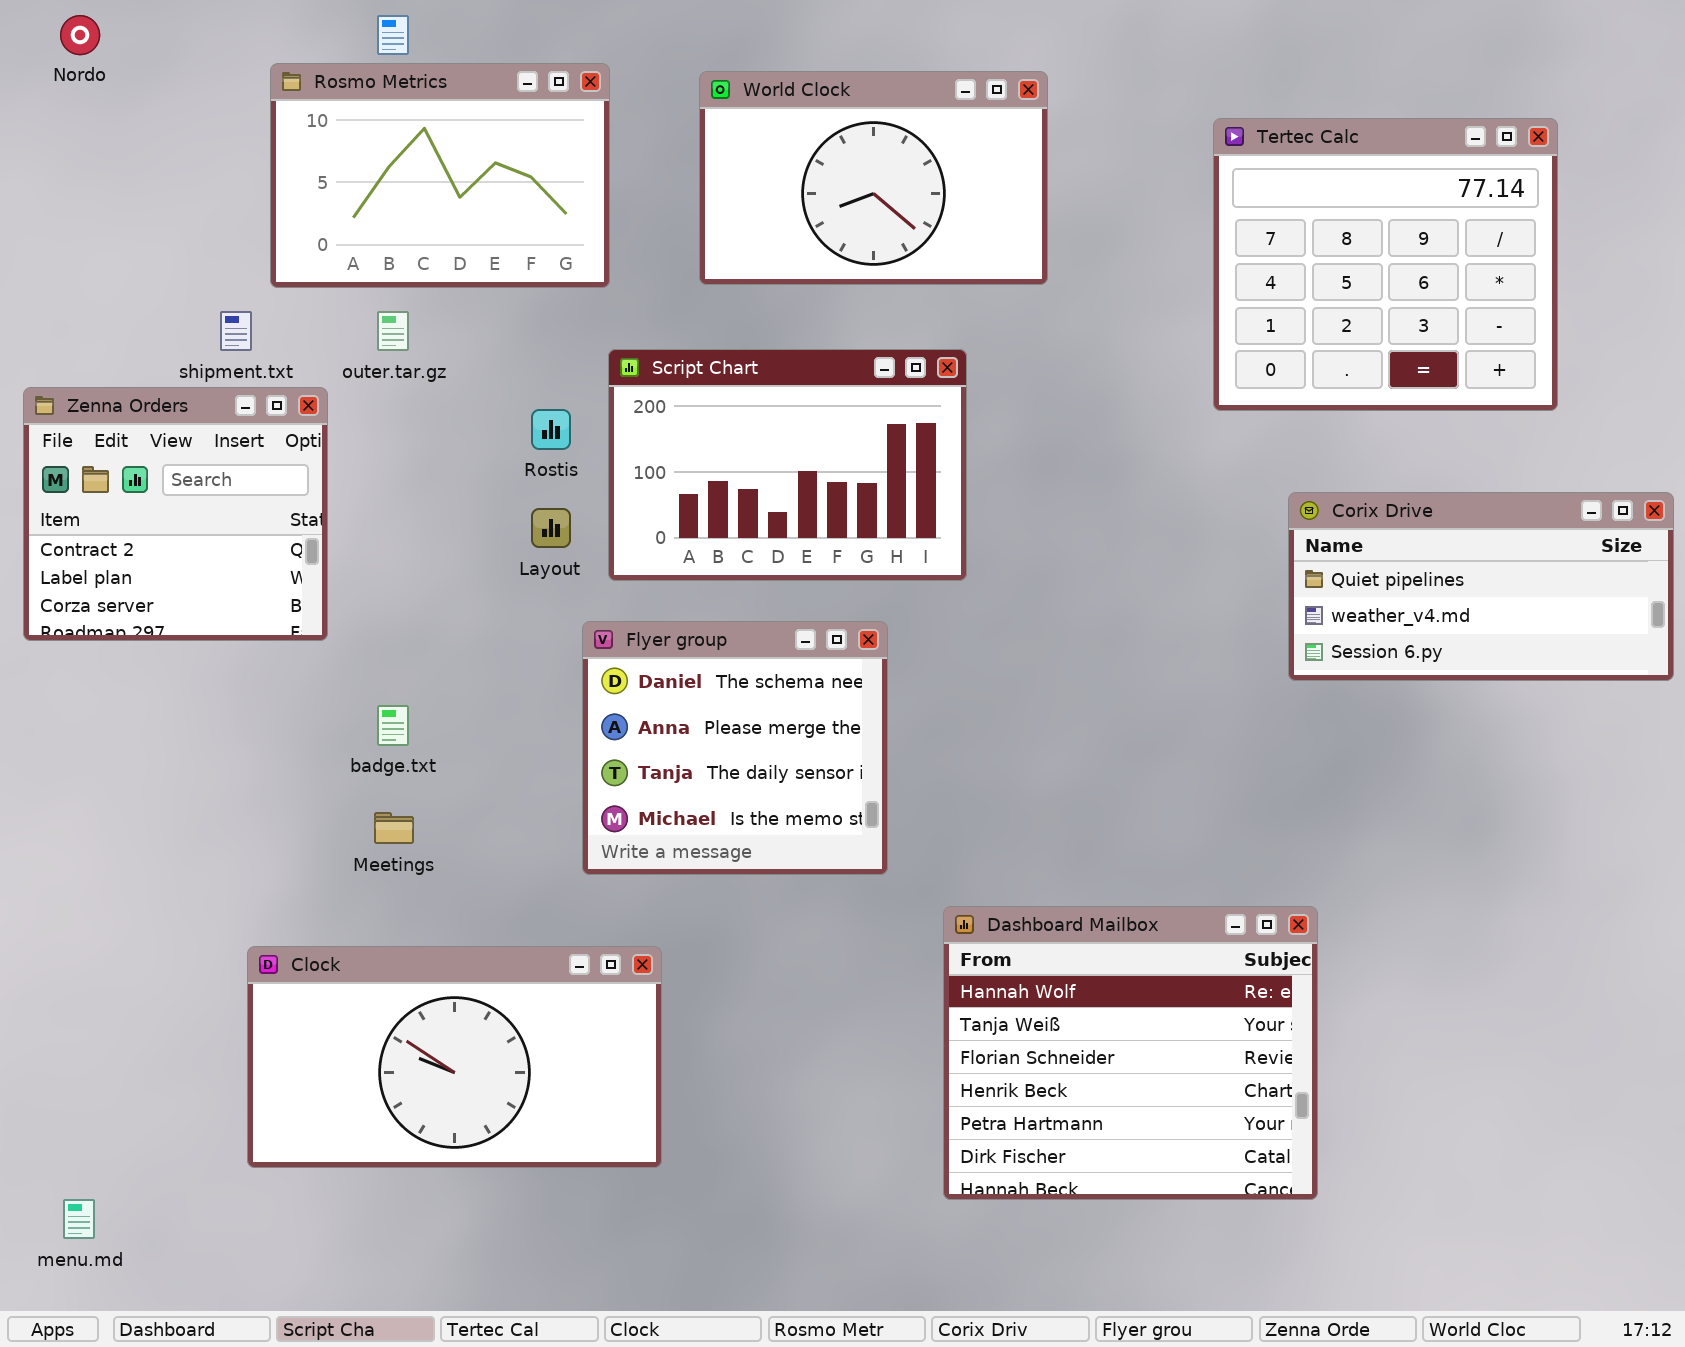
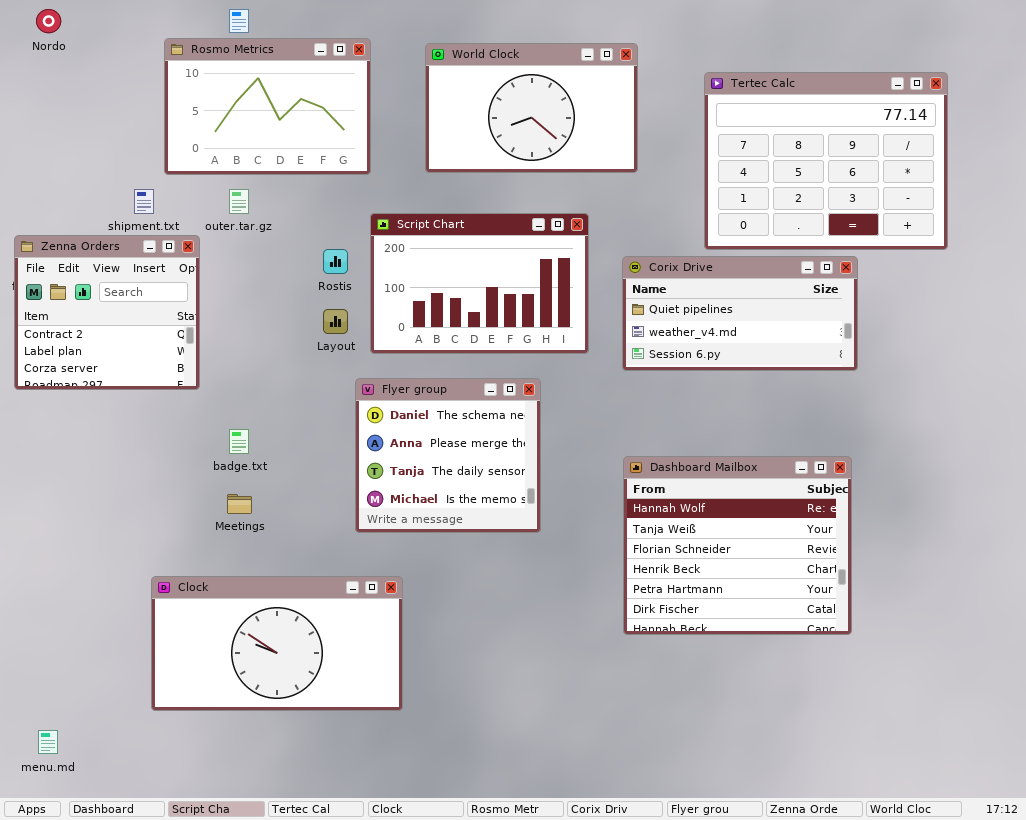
Tertec Calc: [1213,118,1558,411] -> [704,72,948,250], resized
Corix Drive: [1288,492,1674,681] -> [622,256,858,371], moved
Dashboard Mailbox: [943,906,1318,1200] -> [623,456,852,635], moved

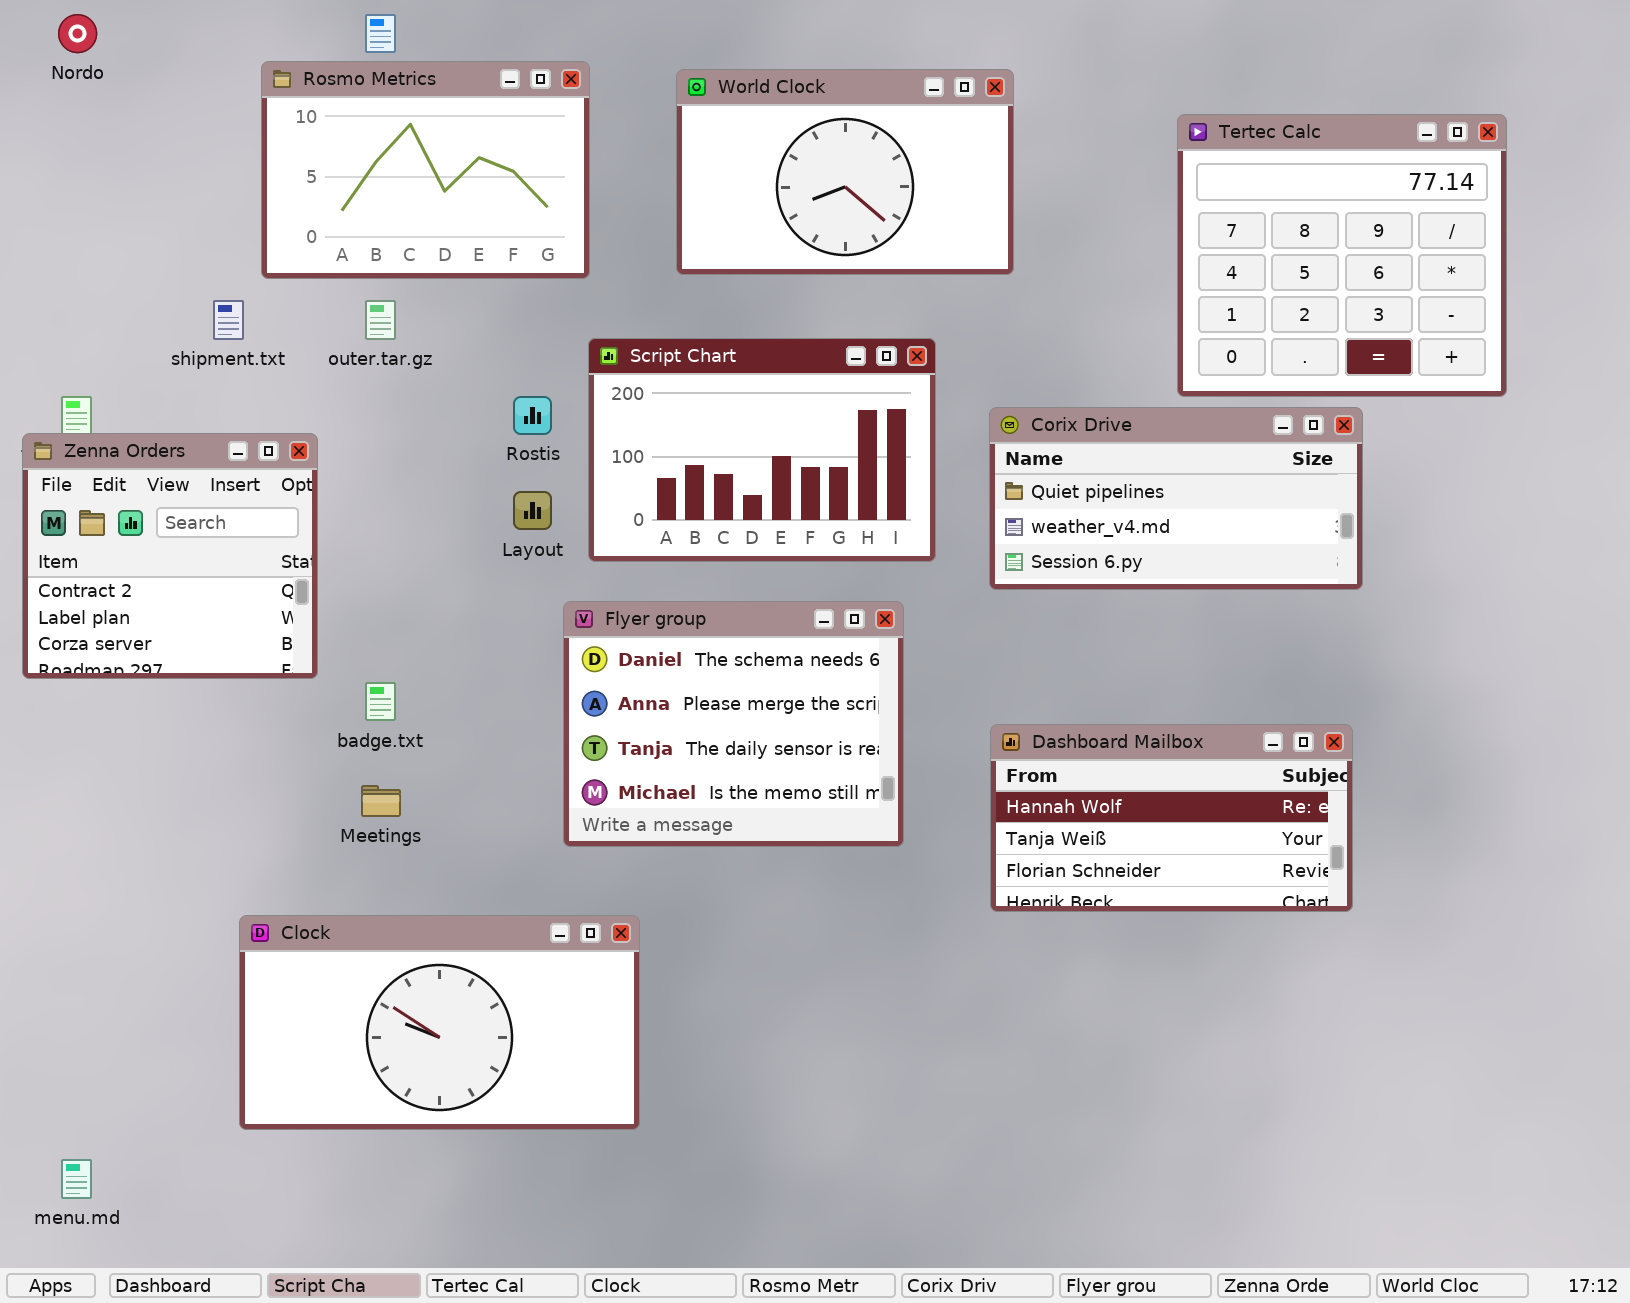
Tertec Calc: [704,72,948,250] -> [1177,114,1507,397], resized
Zenna Orders: [14,235,200,390] -> [22,433,318,679], moved
Flyer group: [355,378,541,533] -> [563,601,904,847], resized
Dashboard Mailbox: [623,456,852,635] -> [990,724,1353,912], resized

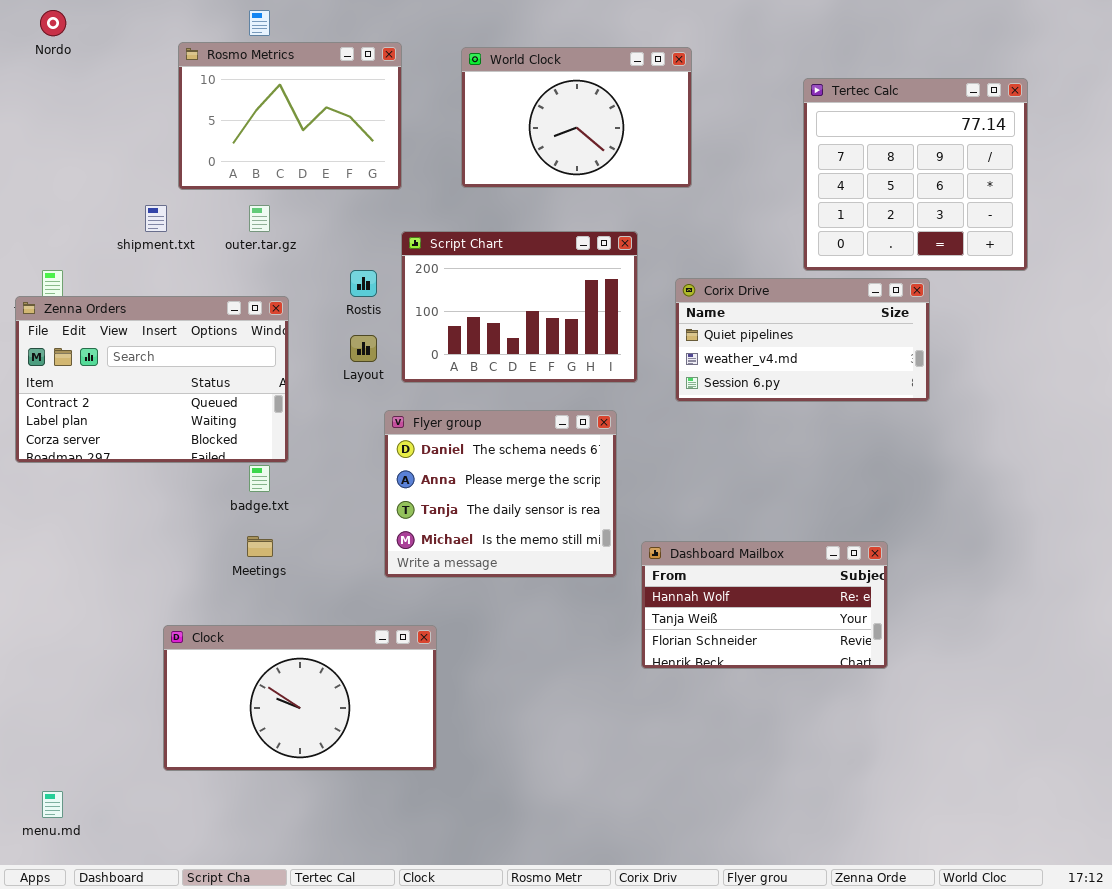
Zenna Orders: [22,433,318,679] -> [15,296,289,463], resized
Dashboard Mailbox: [990,724,1353,912] -> [641,541,888,669], moved

